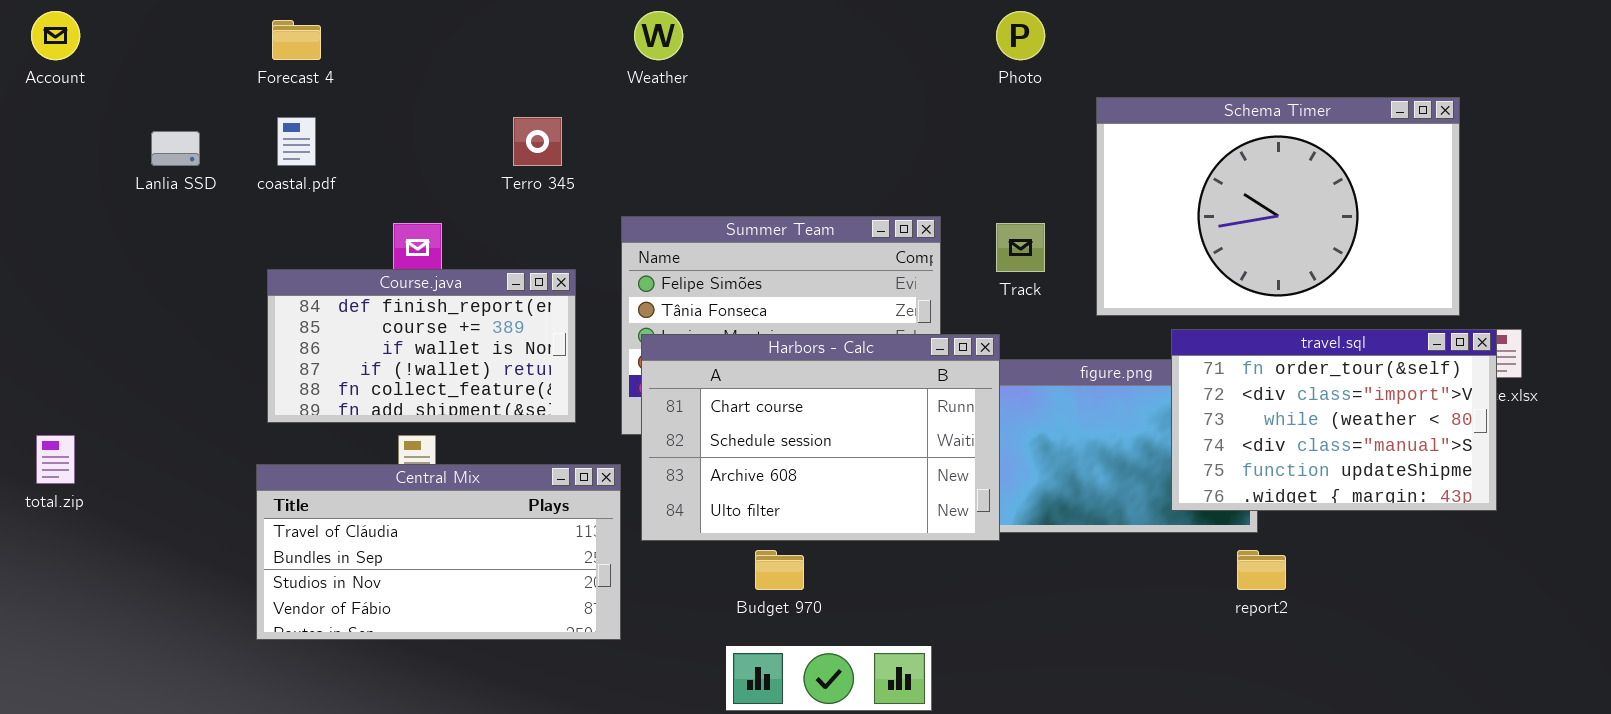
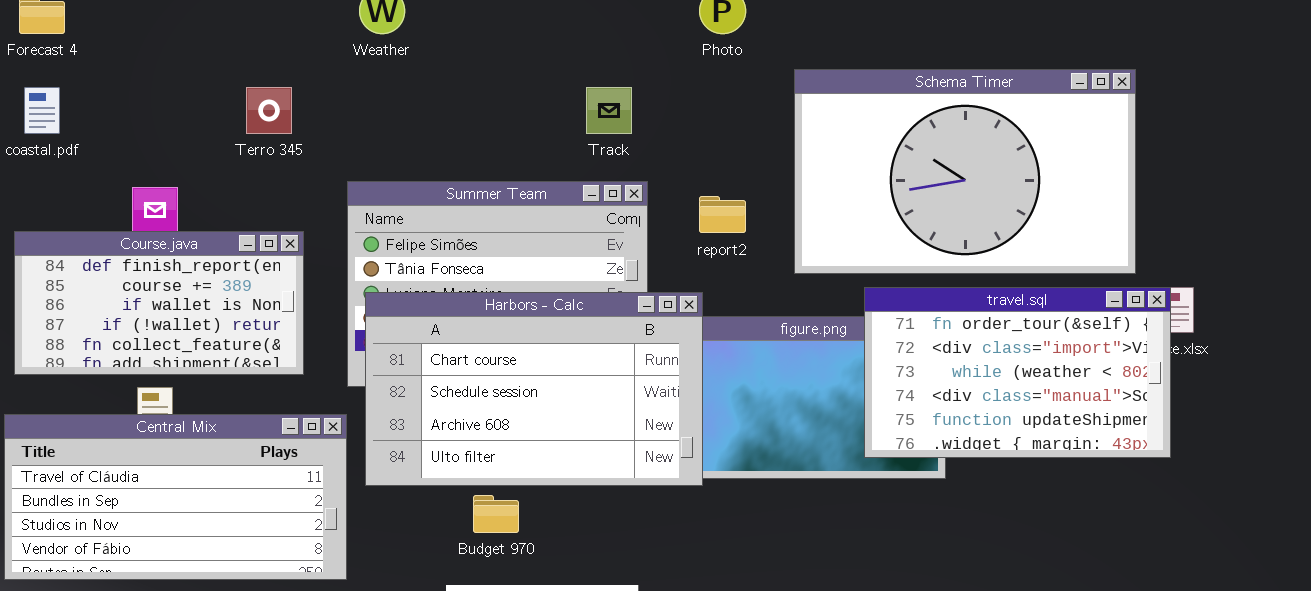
Track: [996,223,1045,272] -> [586,87,632,134], moved
report2: [1237,550,1286,590] -> [699,196,746,233], moved

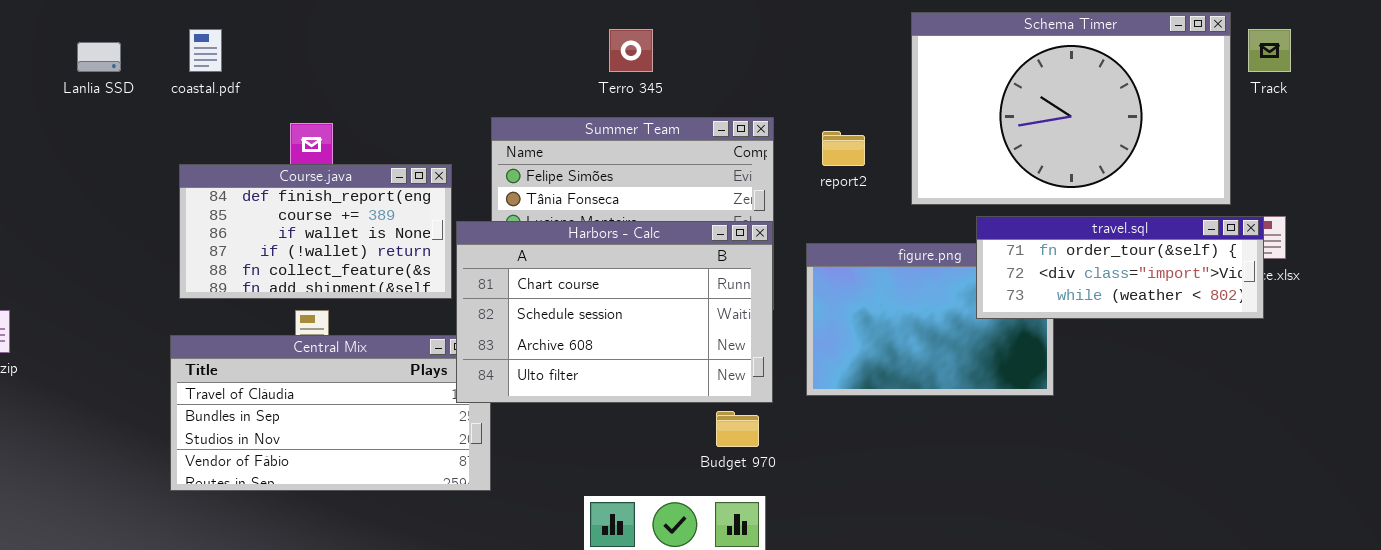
Terro 345: [246,87,292,134] -> [609,29,653,72], moved
Track: [586,87,632,134] -> [1248,29,1291,72], moved
travel.sql: [864,287,1171,458] -> [976,216,1264,319], resized
Harbors - Calc: [365,292,703,486] -> [456,221,773,403], moved
Budget 970: [473,495,519,533] -> [716,411,759,447], moved

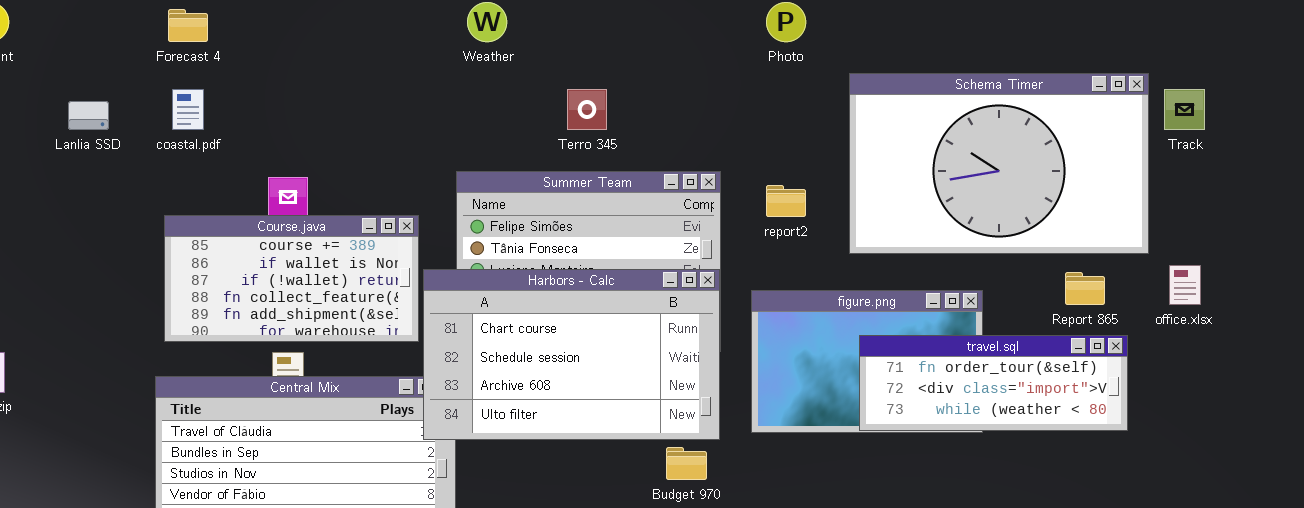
Course.java: [179,164,452,299] -> [164,215,419,342], scrolled down 1 row
travel.sql: [976,216,1264,319] -> [859,335,1128,431], moved

